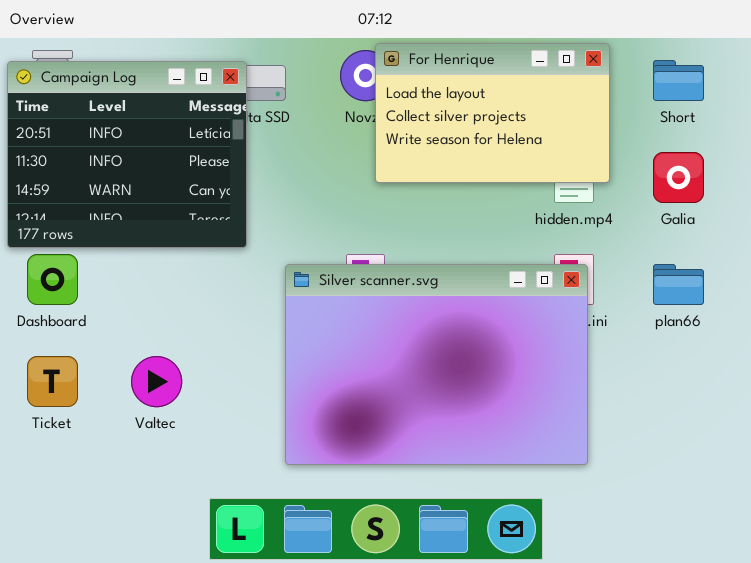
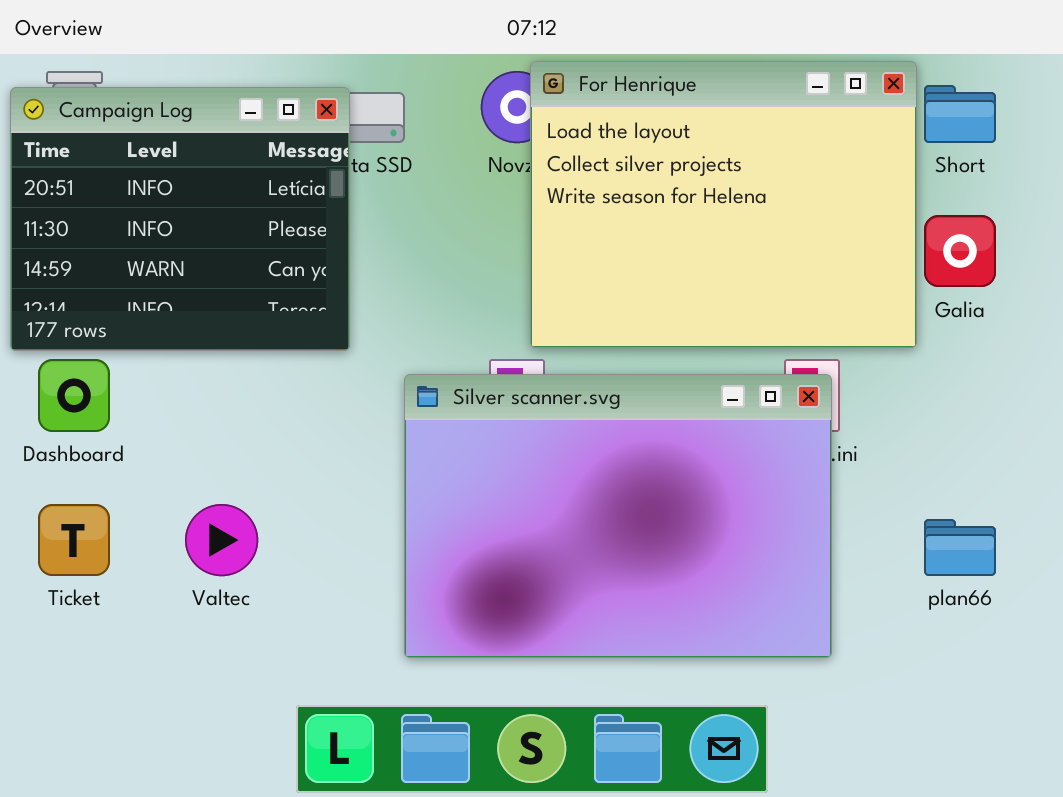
For Henrique: [375,43,610,183] -> [530,61,917,348], resized
plan66: [653,264,704,305] -> [924,519,996,576], moved

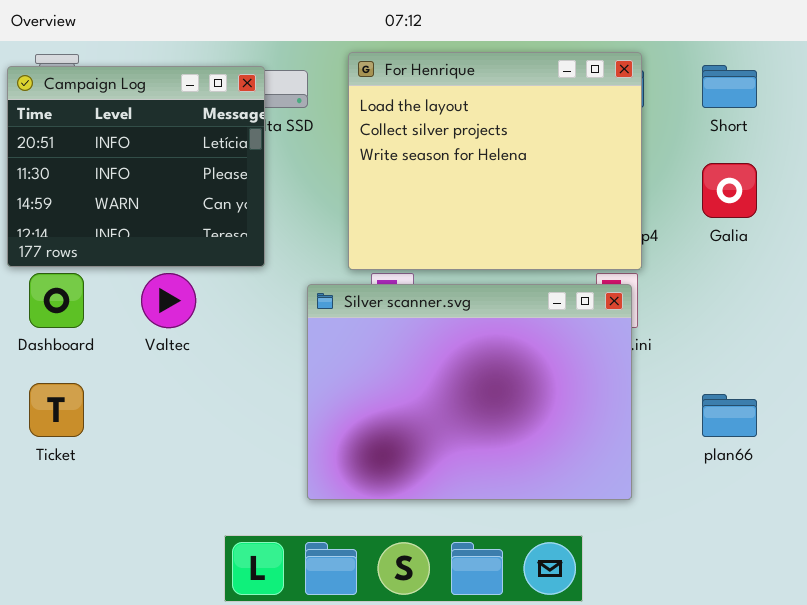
For Henrique: [530,61,917,348] -> [348,52,642,270], moved
Valtec: [185,504,258,576] -> [141,273,196,328], moved

